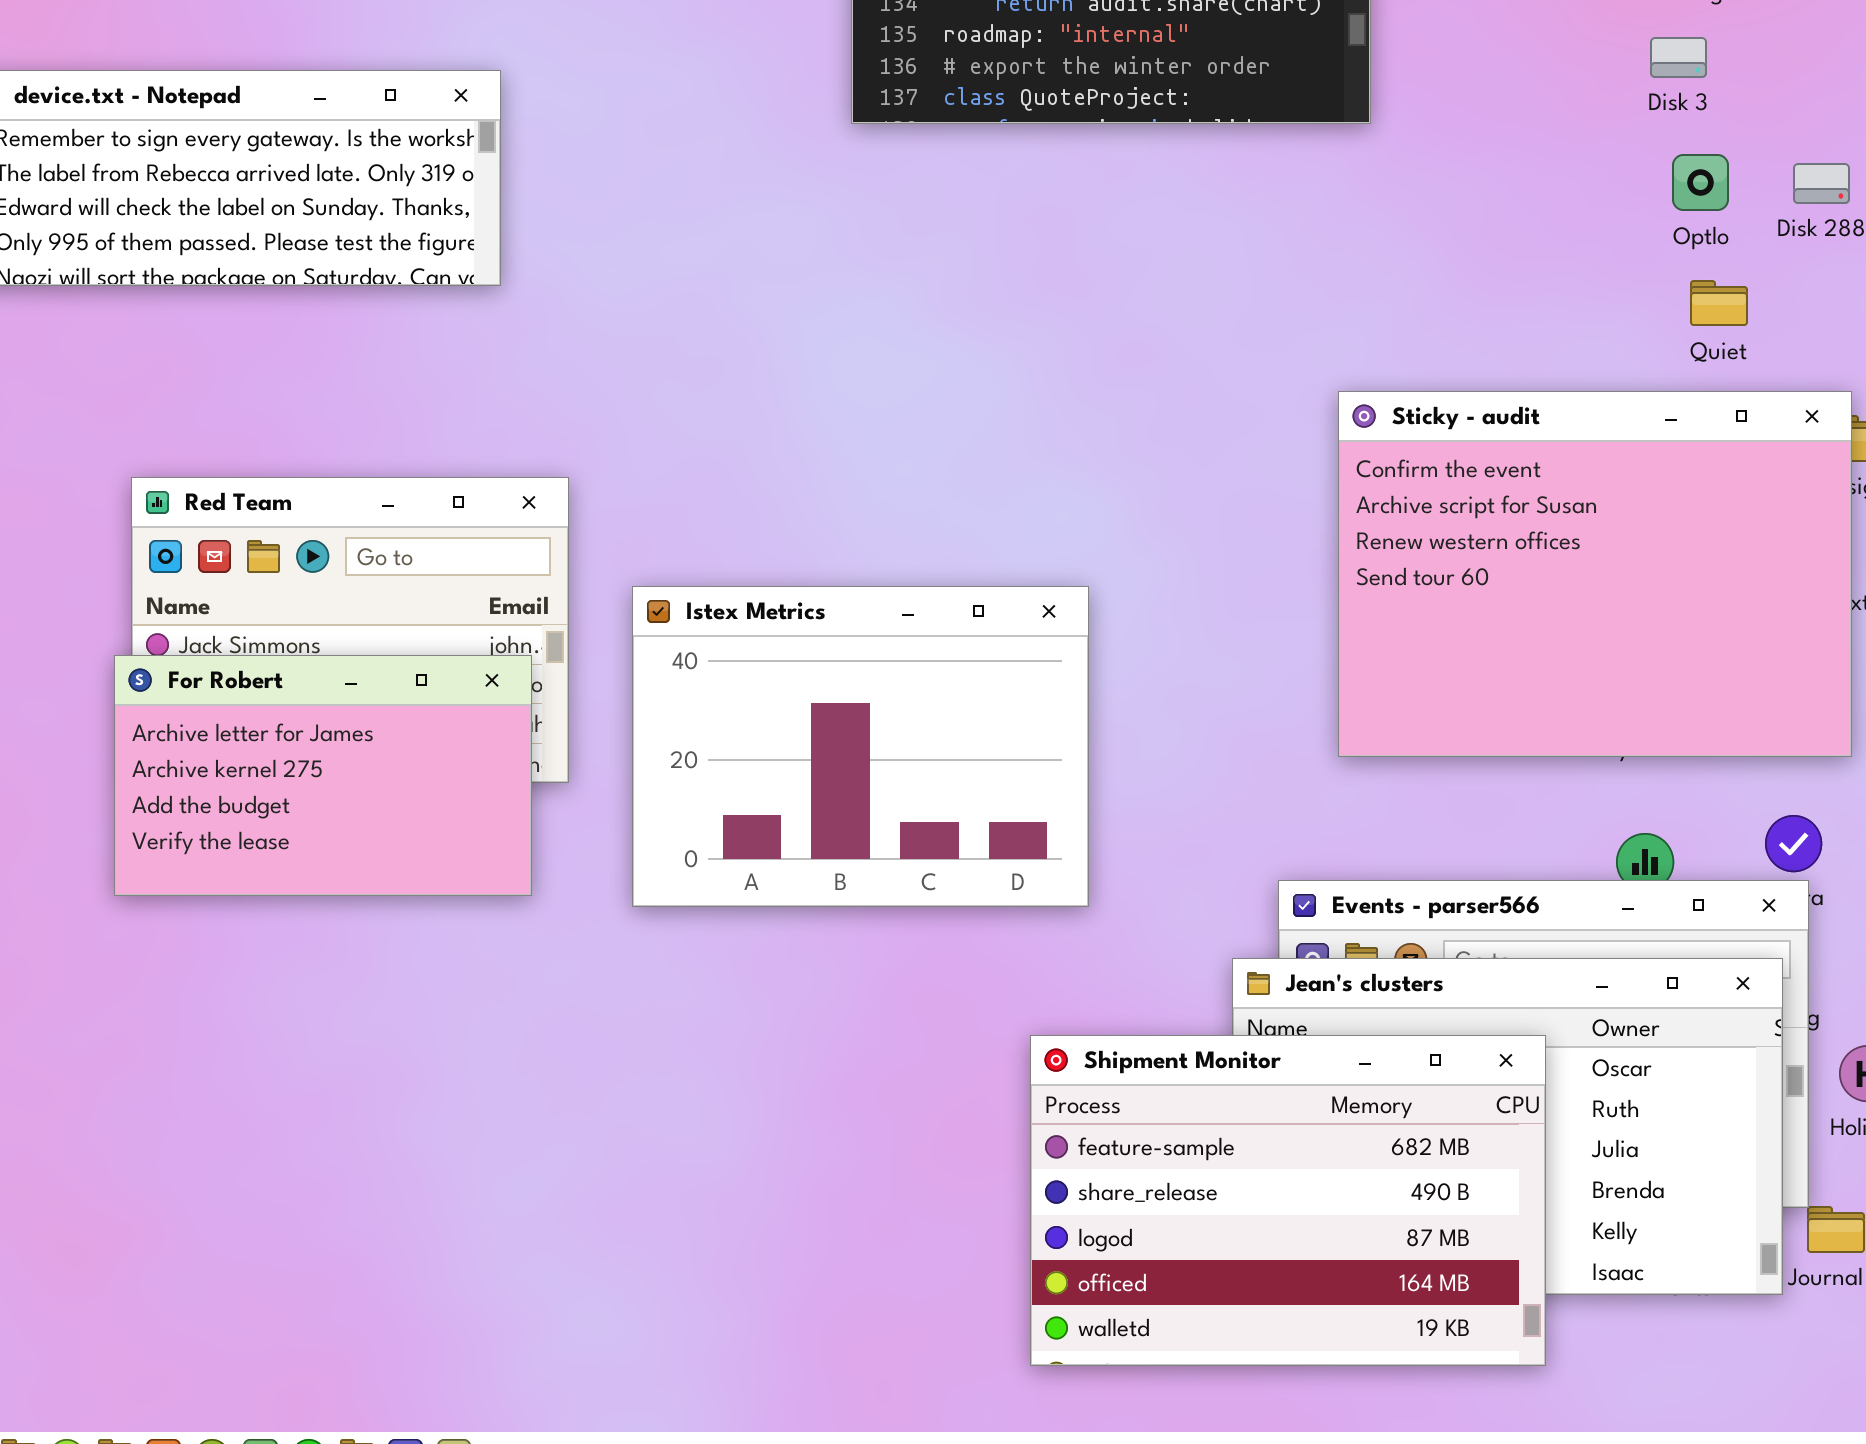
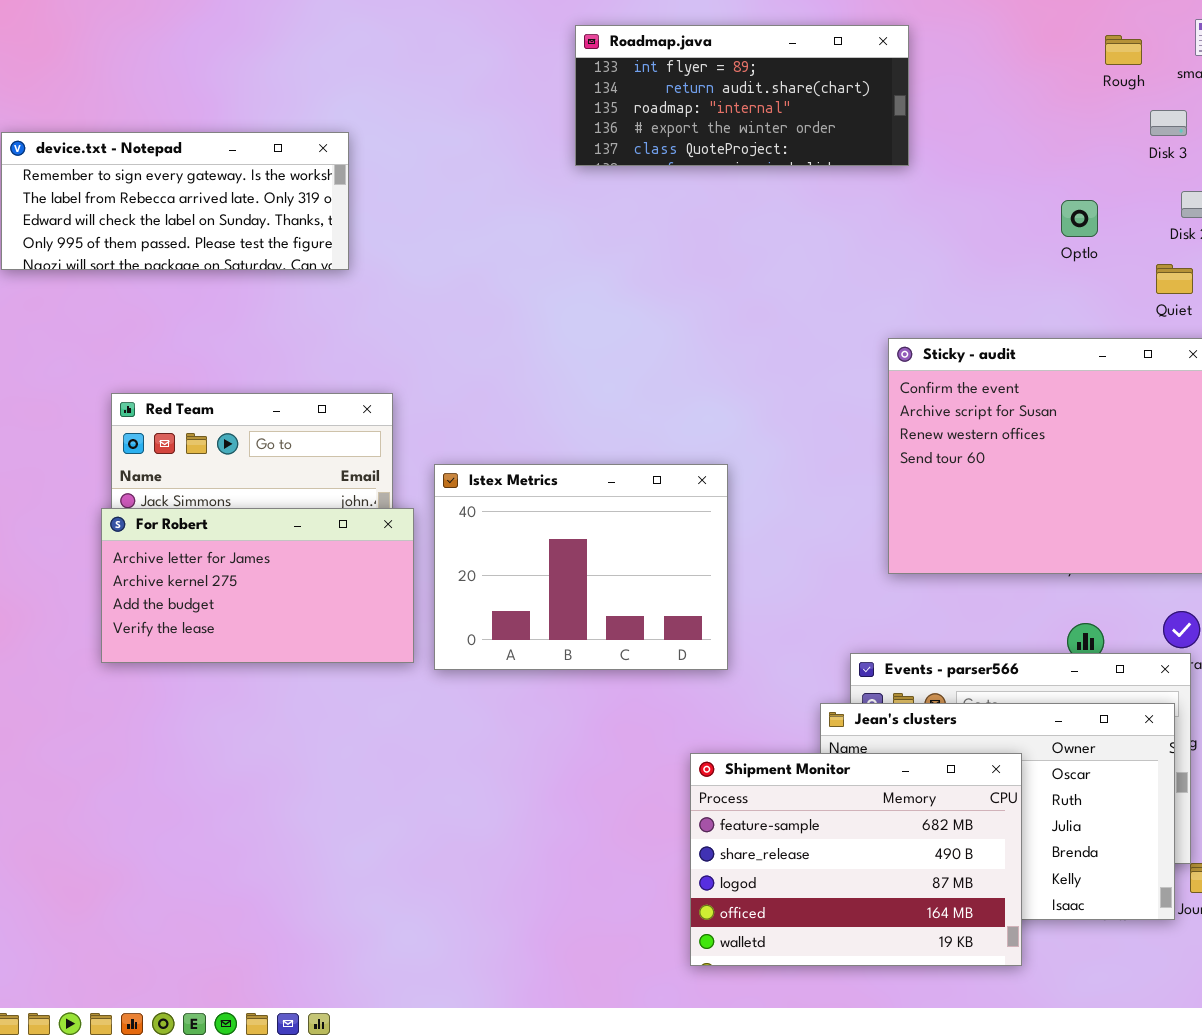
Disk 3: [1650,37,1707,78] -> [1150,110,1187,136], moved
Optlo: [1672,154,1729,211] -> [1061,200,1098,237], moved
Quiet: [1690,280,1748,326] -> [1156,264,1193,294], moved
For Robert: [114,655,532,896] -> [101,508,414,663], resized

